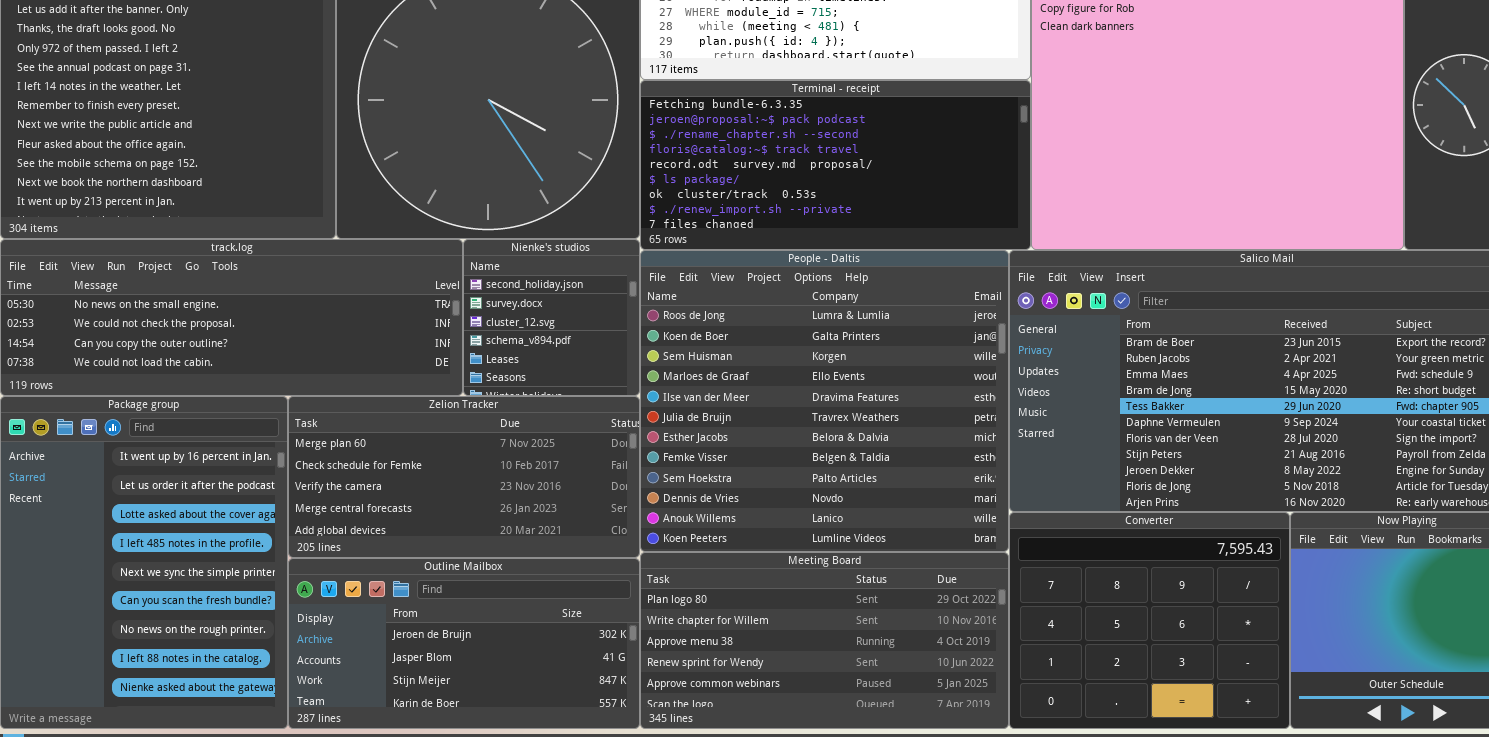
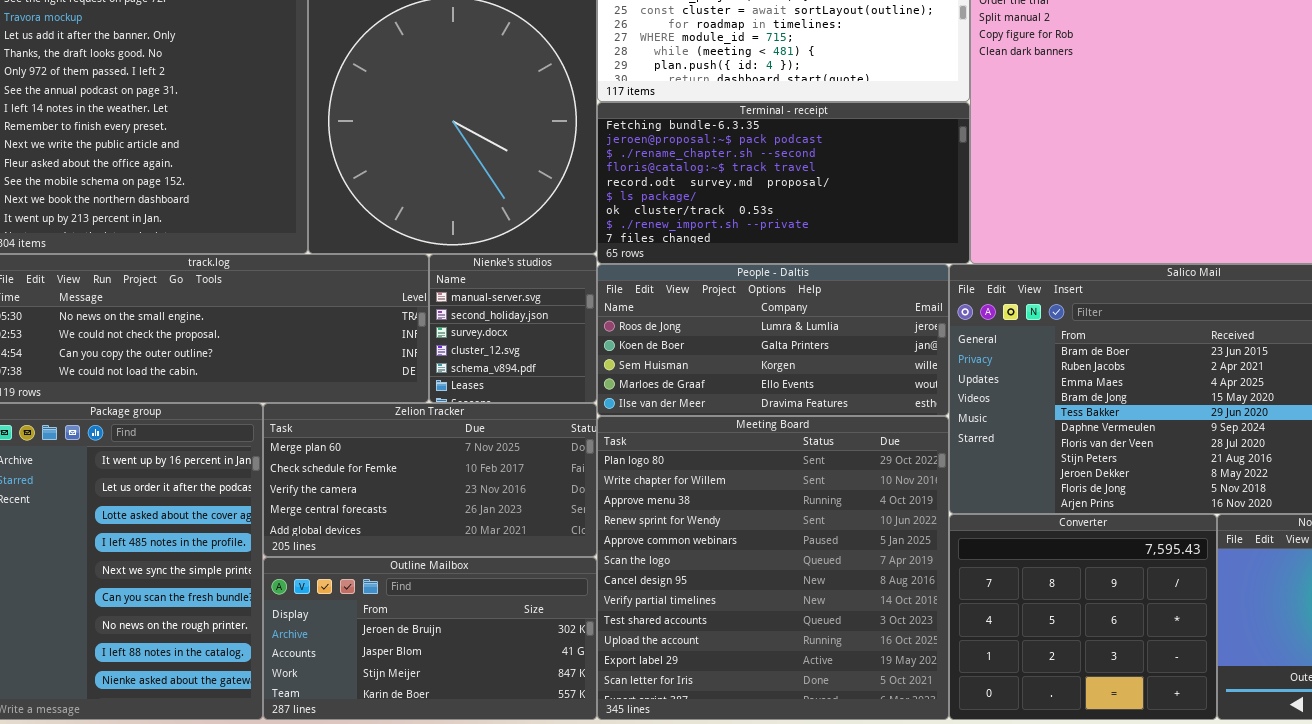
Nienke's studios: [463,239,640,396] -> [429,254,597,403], scrolled up 1 row
People - Daltis: [640,250,1009,552] -> [597,264,949,416], resized
Meeting Board: [640,552,1009,729] -> [597,416,949,720], resized

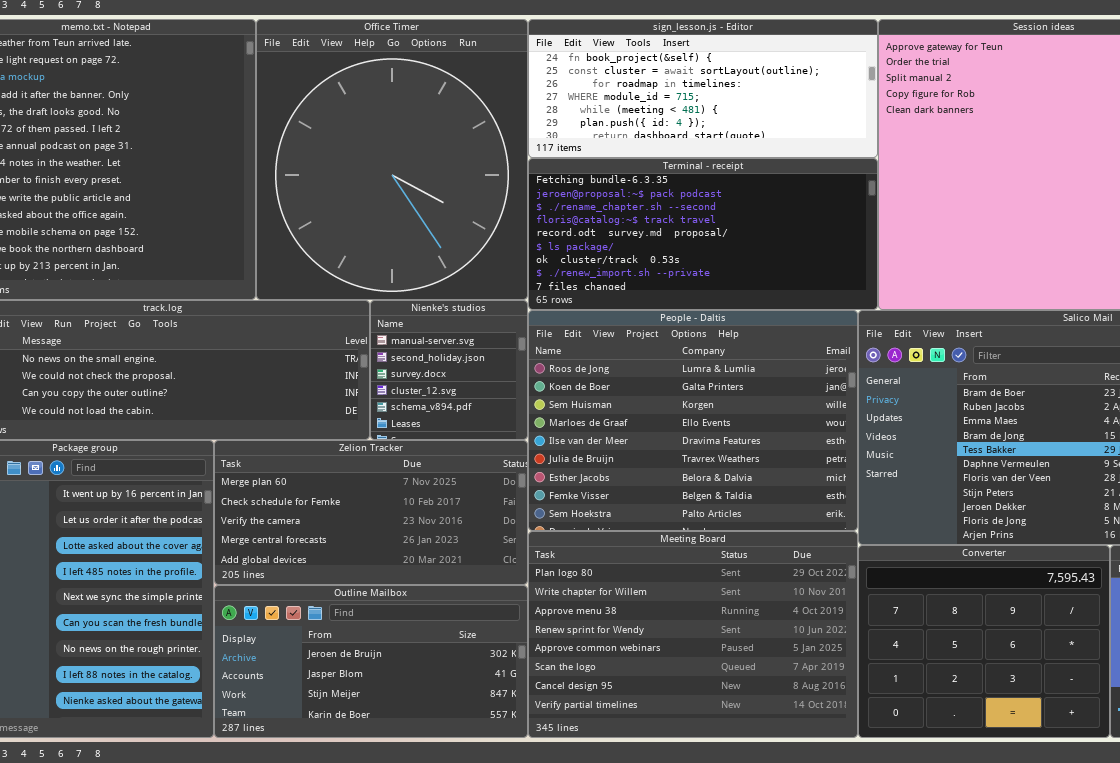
People - Daltis: [597,264,949,416] -> [528,310,858,531], resized
Meeting Board: [597,416,949,720] -> [528,531,858,738], resized

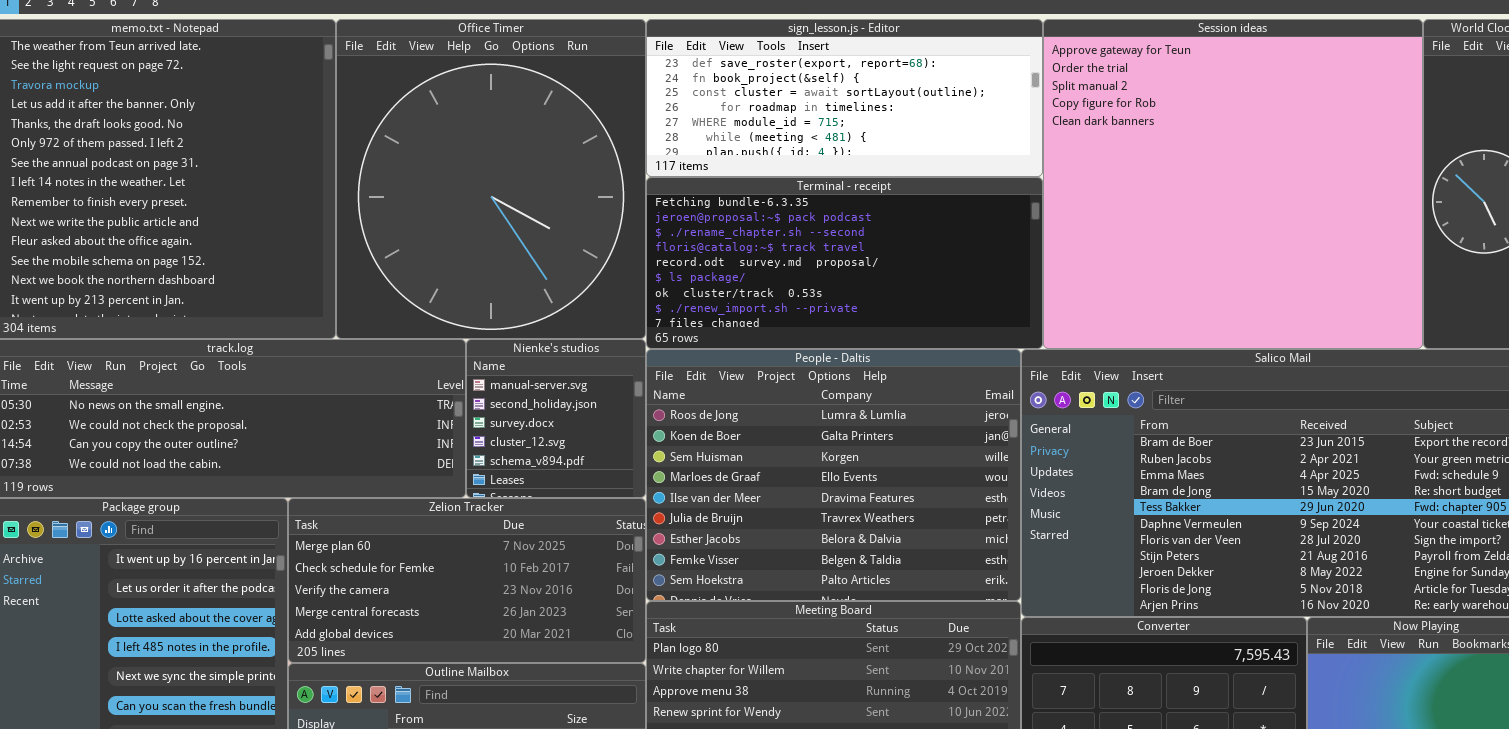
sign_lesson.js - Editor: [528,19,878,158] -> [646,19,1043,177], scrolled up 1 row

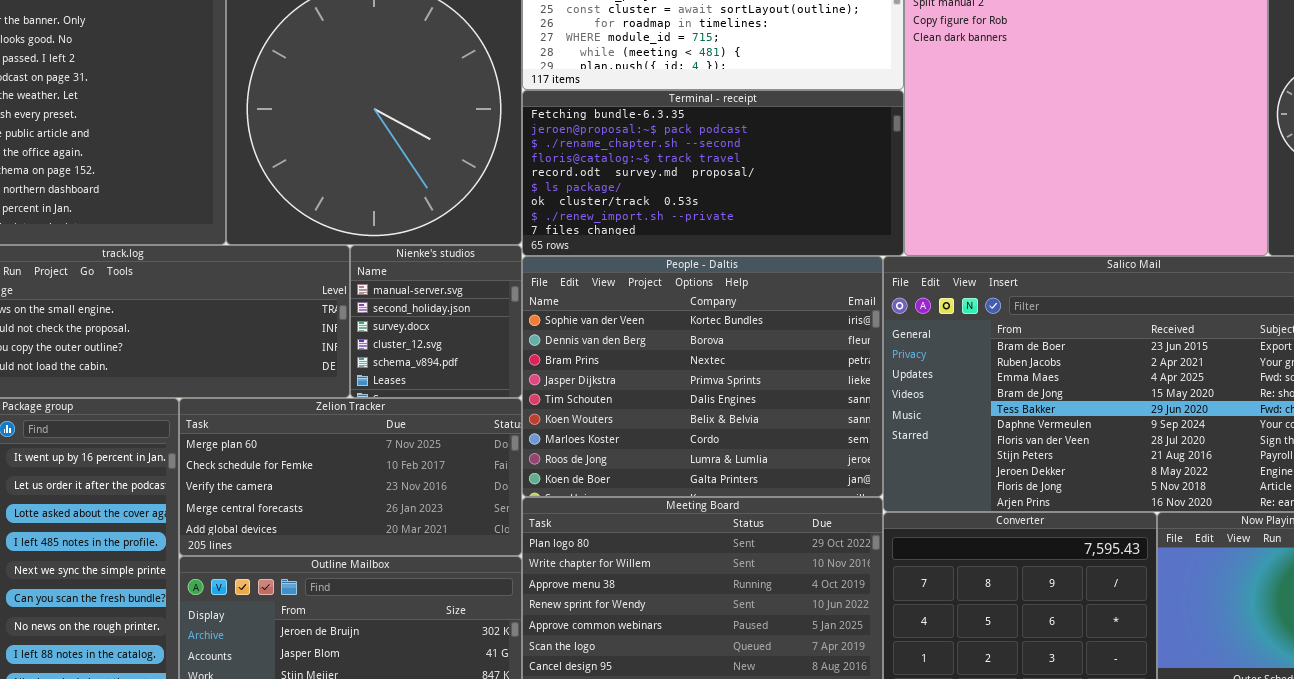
People - Daltis: [646,349,1021,601] -> [522,256,883,497], scrolled up 7 rows

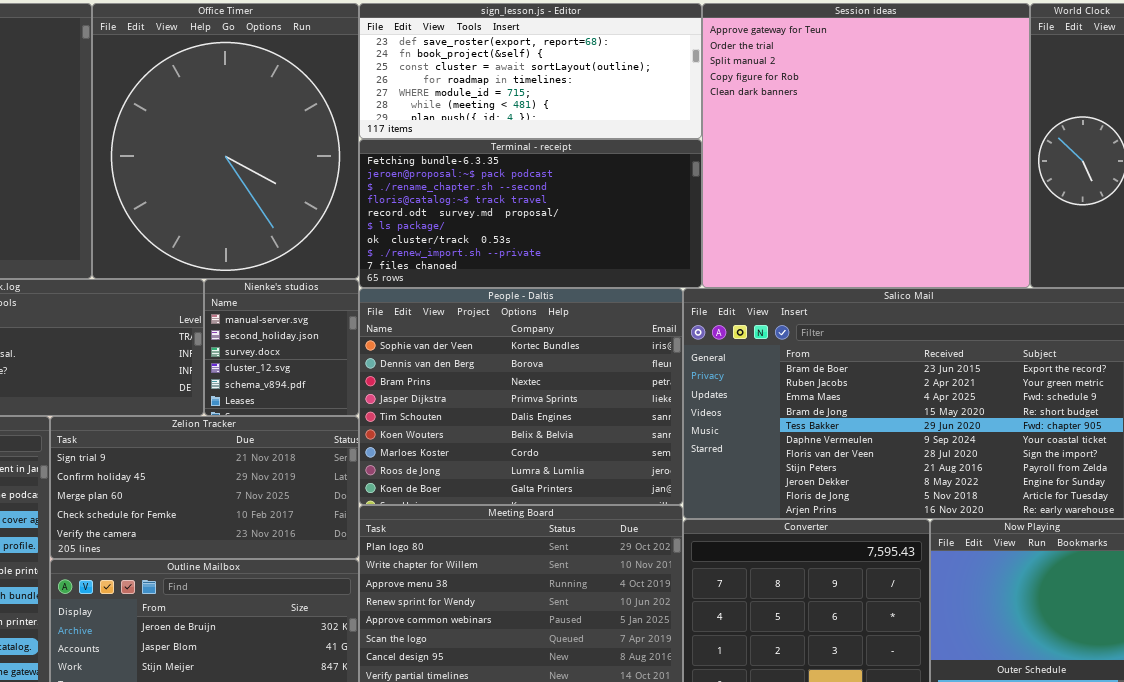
Zelion Tracker: [179,398,522,556] -> [50,416,359,559], scrolled up 2 rows

